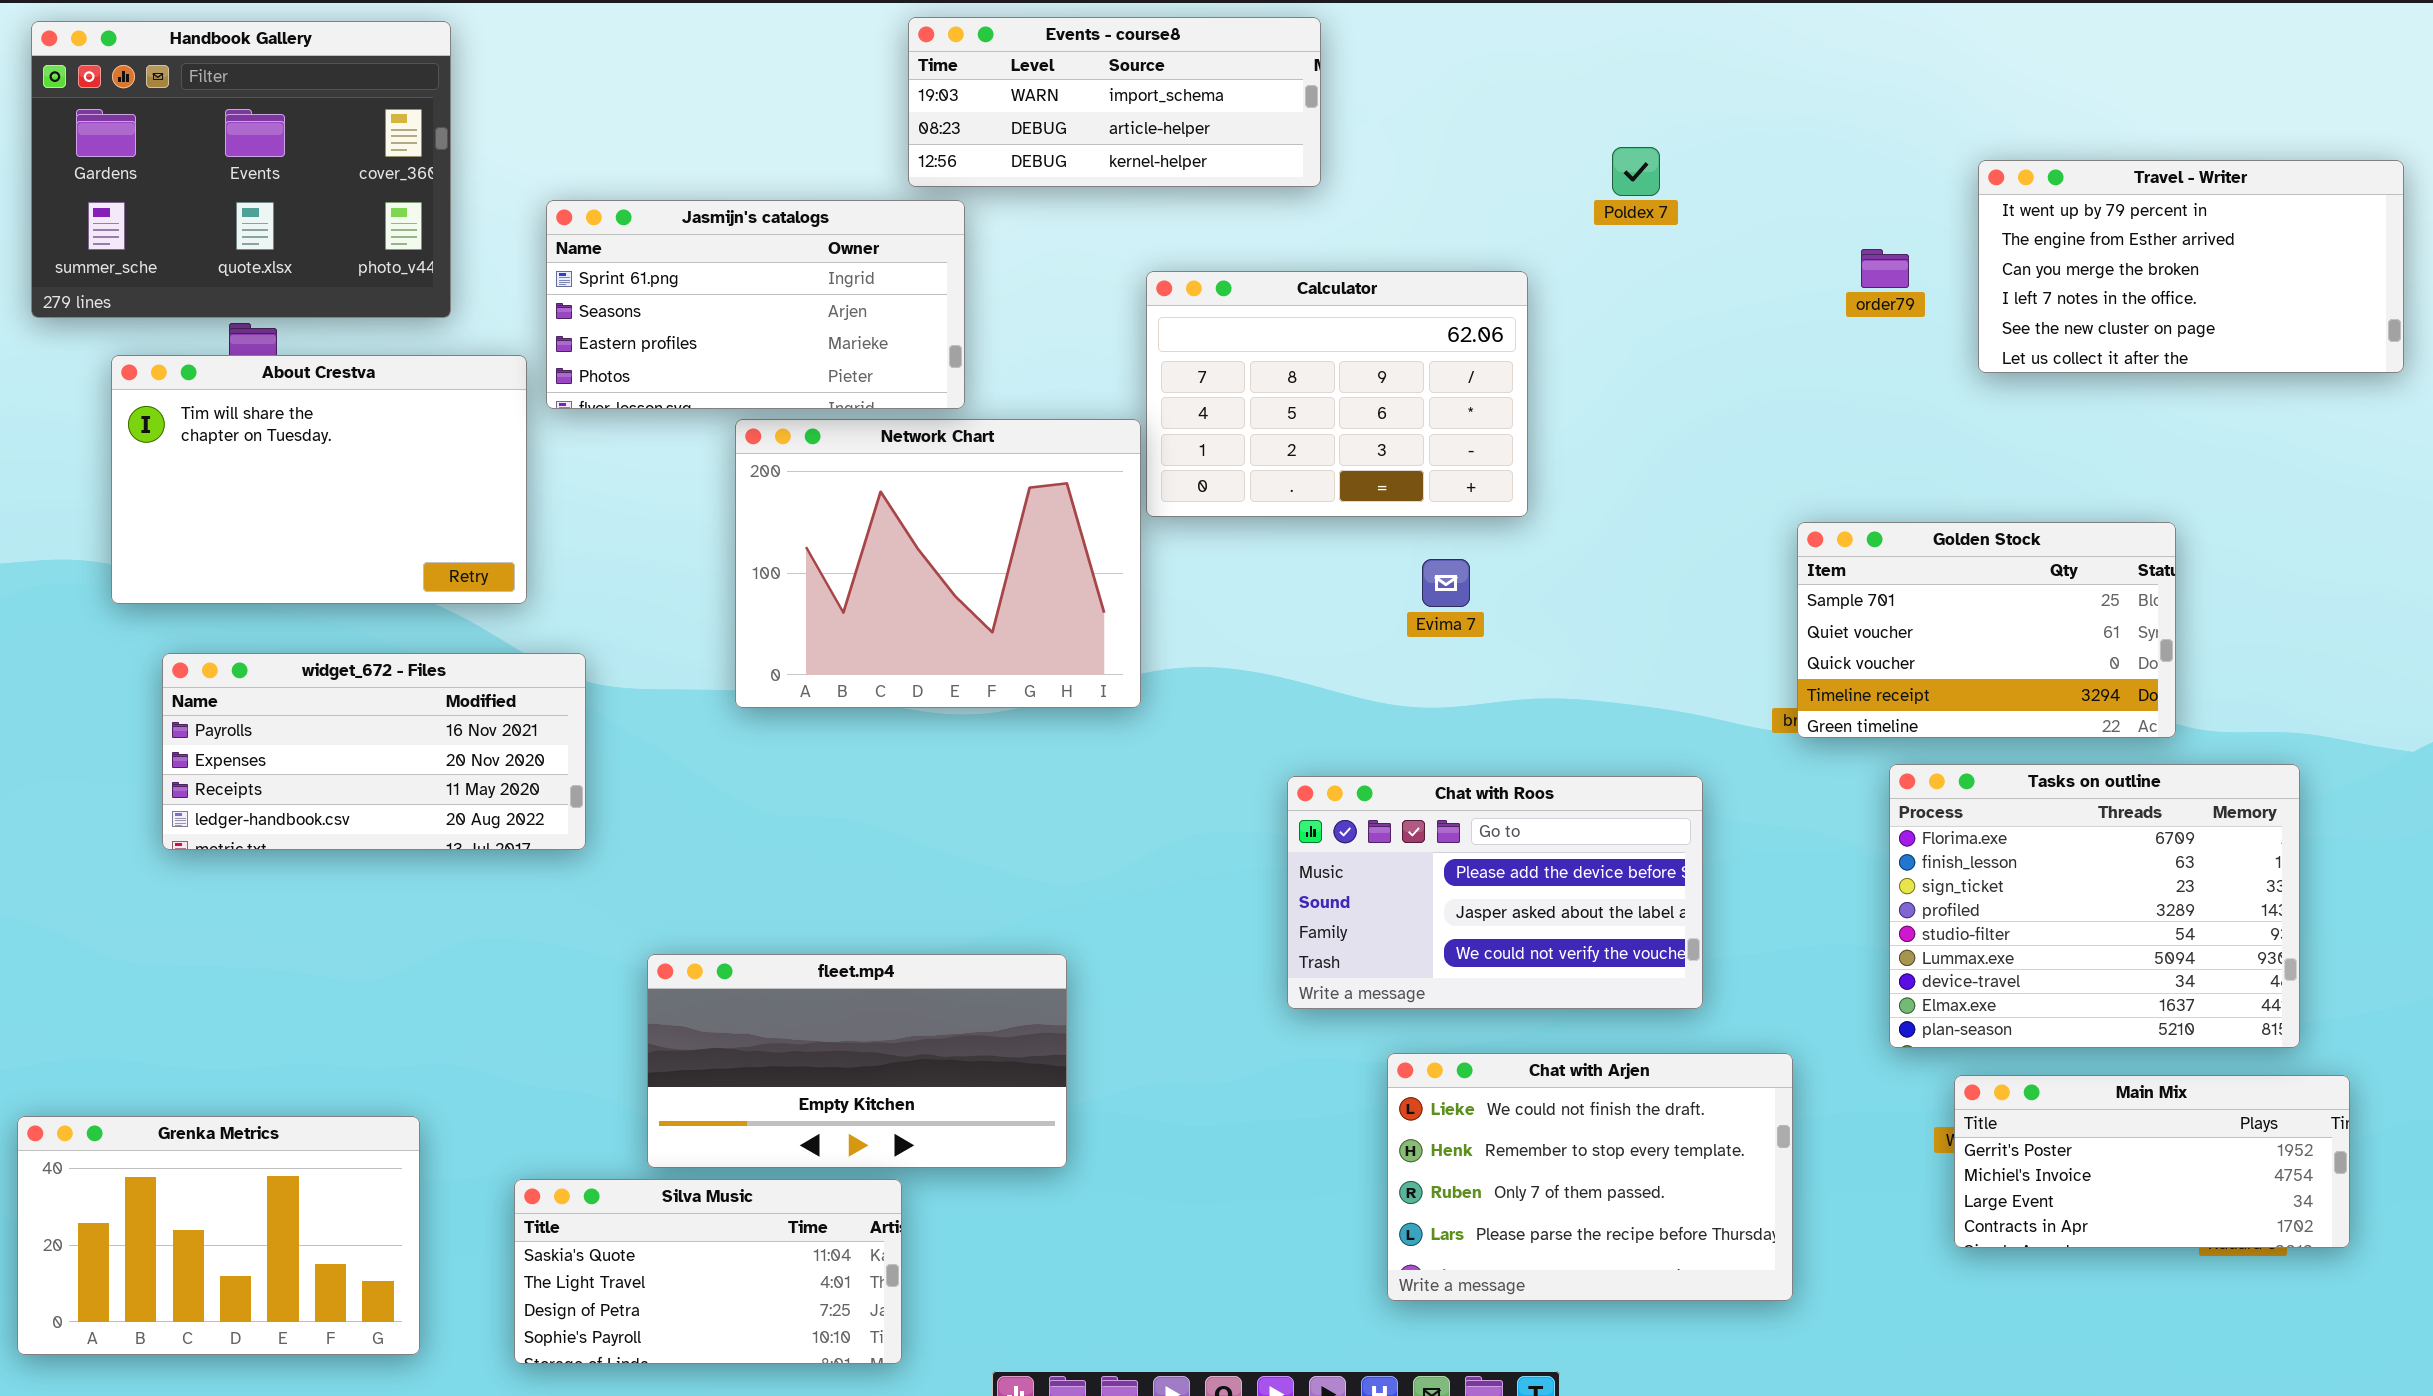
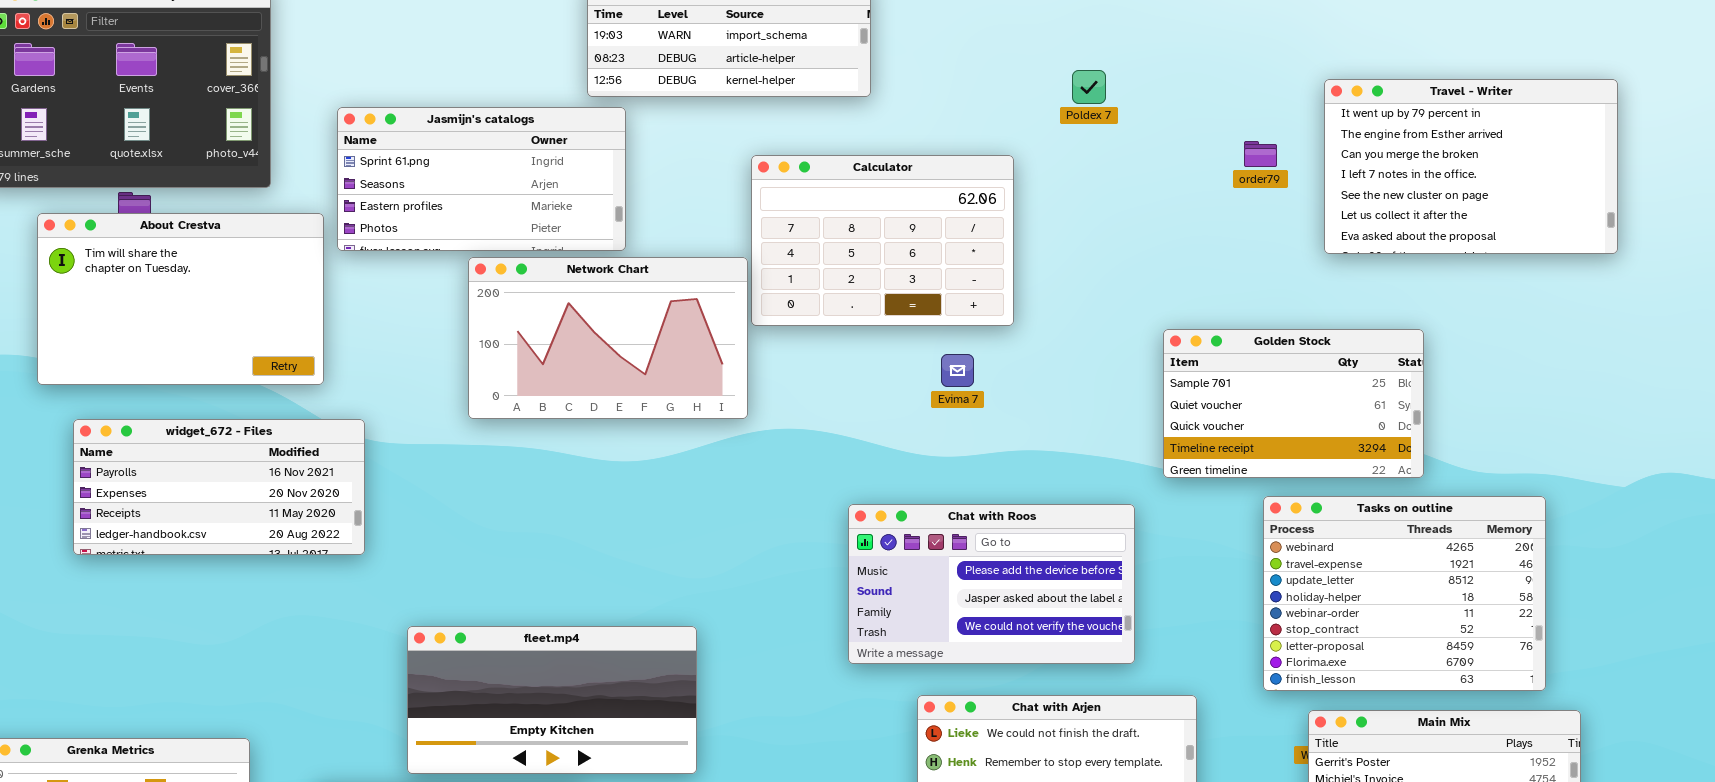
Travel - Writer: [1978,160,2404,373] -> [1324,79,1618,254], resized
Network Chart: [735,419,1141,708] -> [468,257,748,419], resized
Golden Stock: [1797,522,2176,738] -> [1163,329,1424,478], moved
Tasks on outline: [1889,764,2300,1048] -> [1263,496,1546,691], scrolled up 7 rows

